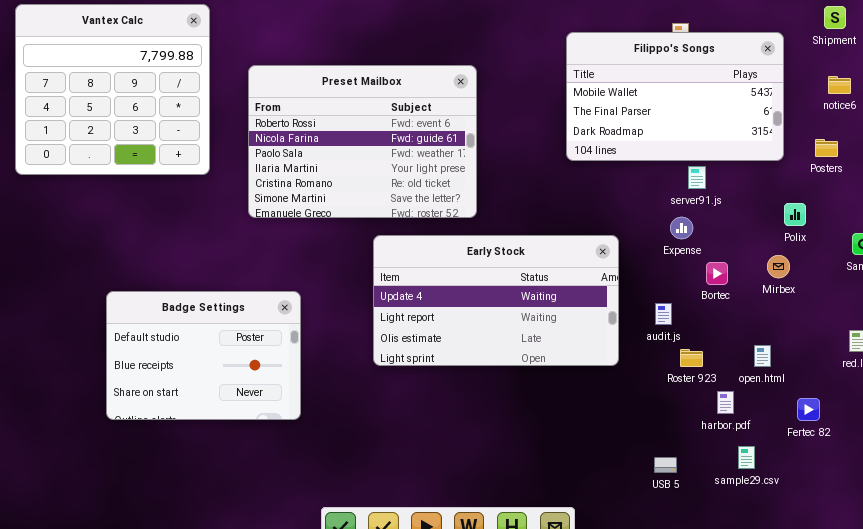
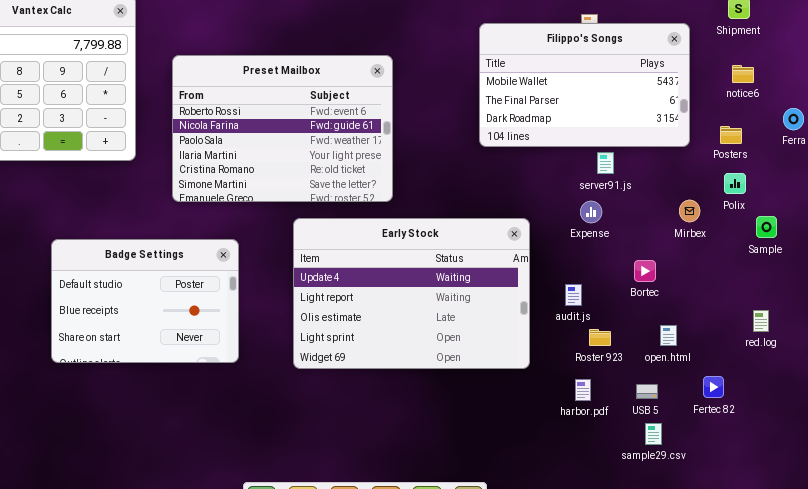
Polix: [784,203,806,226] -> [724,173,746,194], moved
Early Stock: [373,235,619,366] -> [293,218,530,369], resized
Mirbex: [767,255,790,278] -> [679,200,700,222], moved
Bortec: [706,262,728,285] -> [634,260,656,282], moved
Badge Settings: [106,291,301,420] -> [51,239,239,363], moved
harbor.pdf: [717,391,734,414] -> [575,379,591,401], moved
USB 5: [654,457,677,473] -> [636,384,658,399], moved

